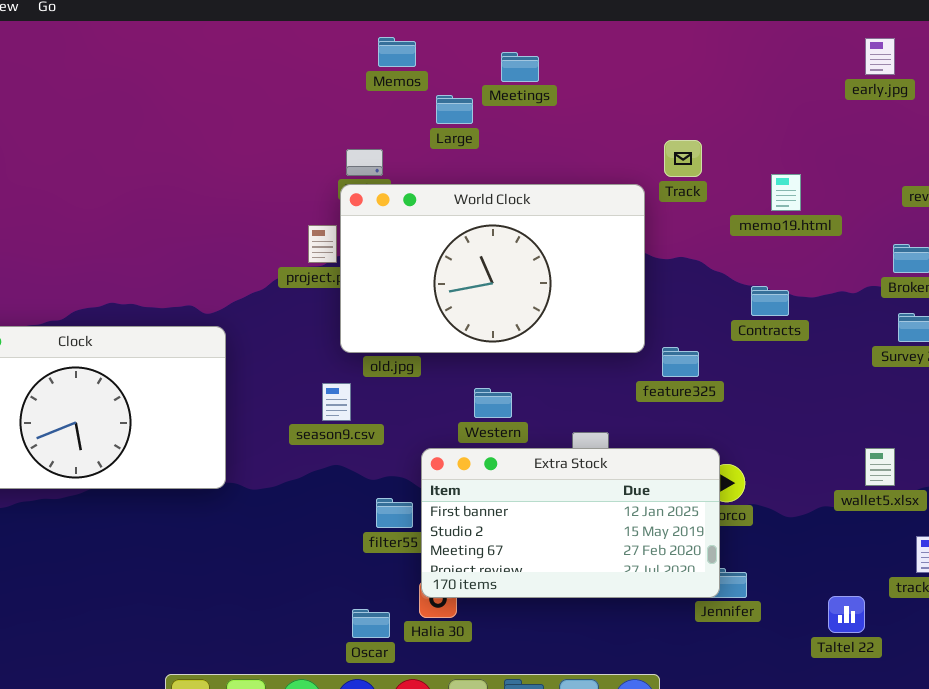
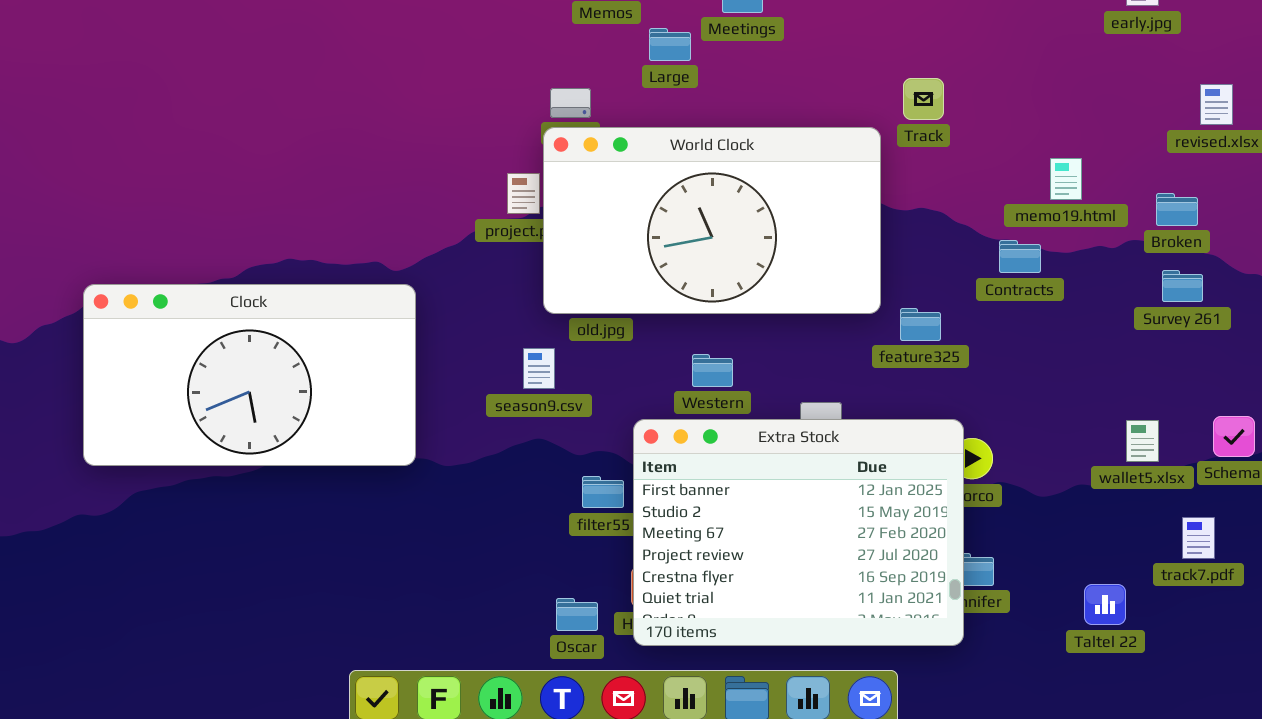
memo19.html: [771,174,801,211] -> [1050,158,1082,200], moved
Extra Stock: [421,448,720,598] -> [633,419,964,646], resized

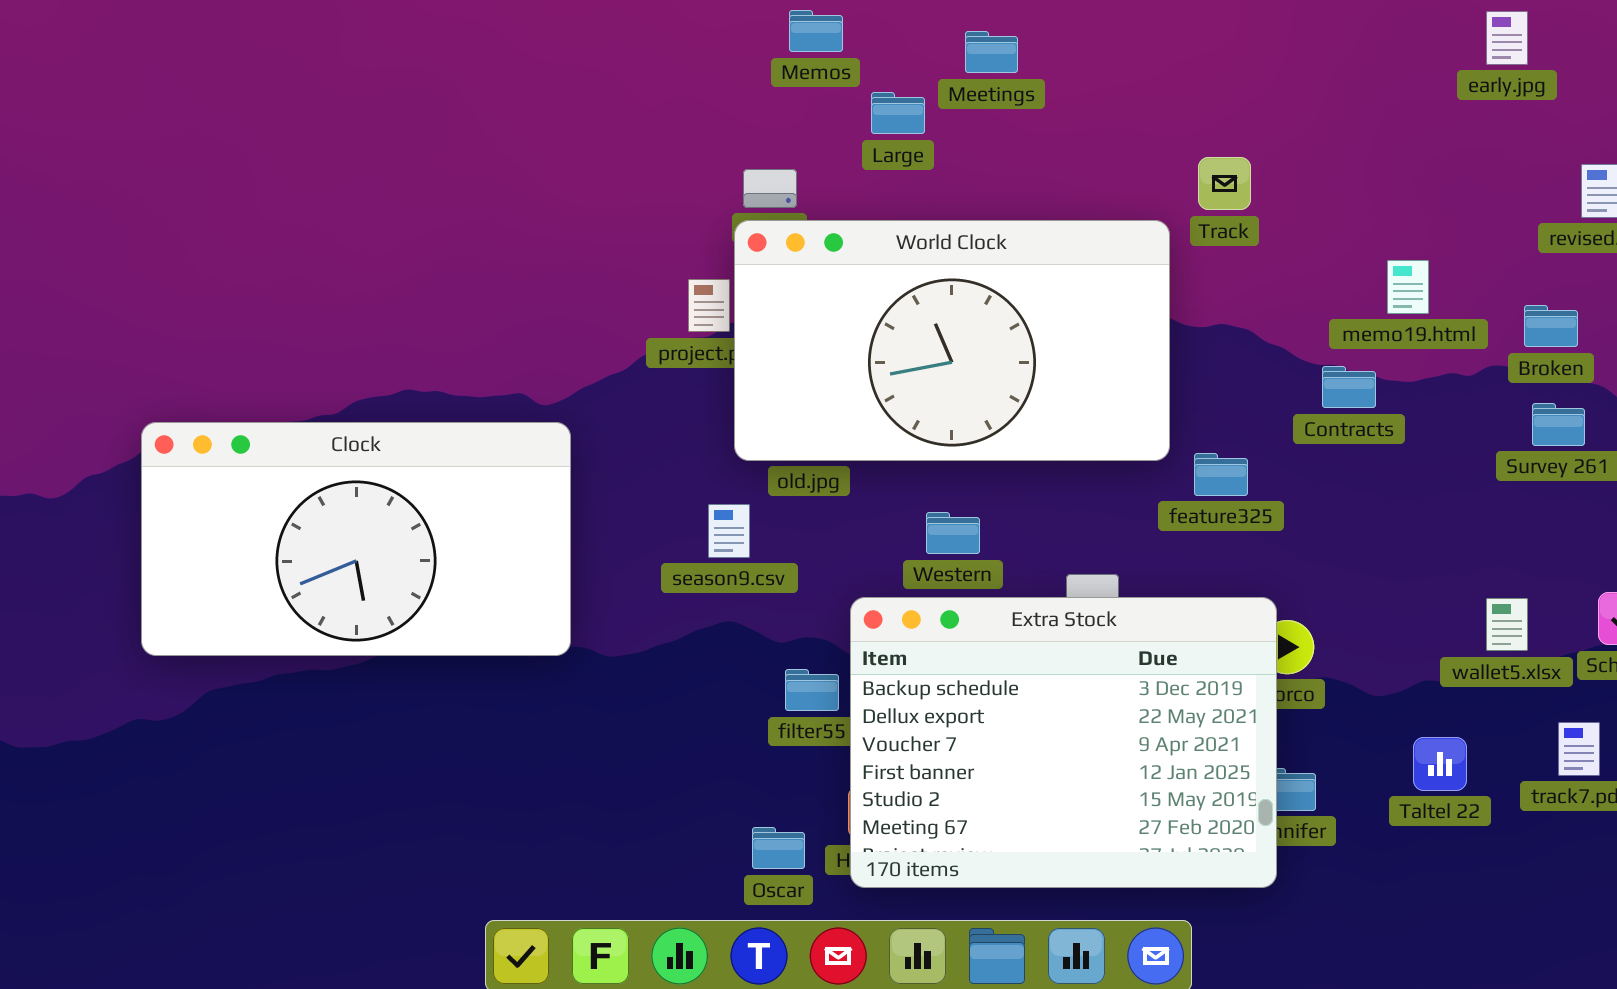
Extra Stock: [633,419,964,646] -> [850,597,1277,888], scrolled up 3 rows
Taltel 22: [1084,584,1126,625] -> [1413,737,1467,791], moved

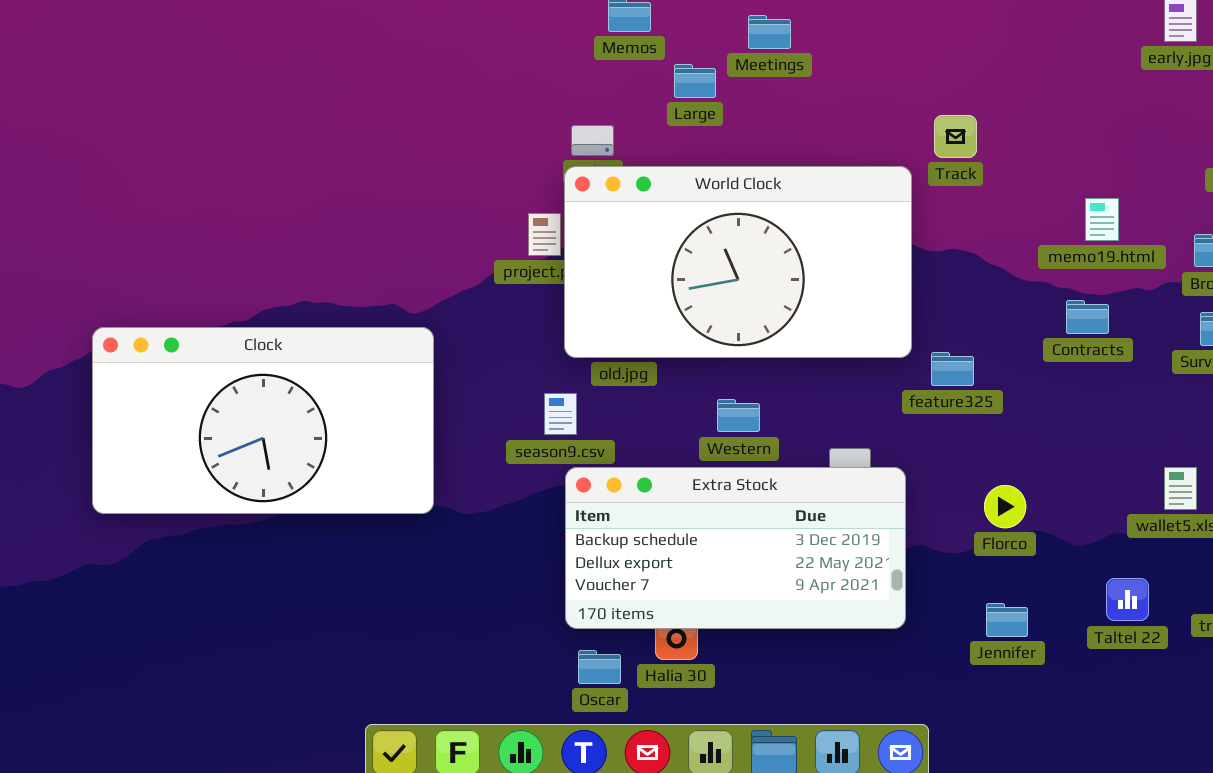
Contracts: [1322,366,1376,408] -> [1066,300,1109,334], moved
Extra Stock: [850,597,1277,888] -> [565,467,906,629], moved, resized

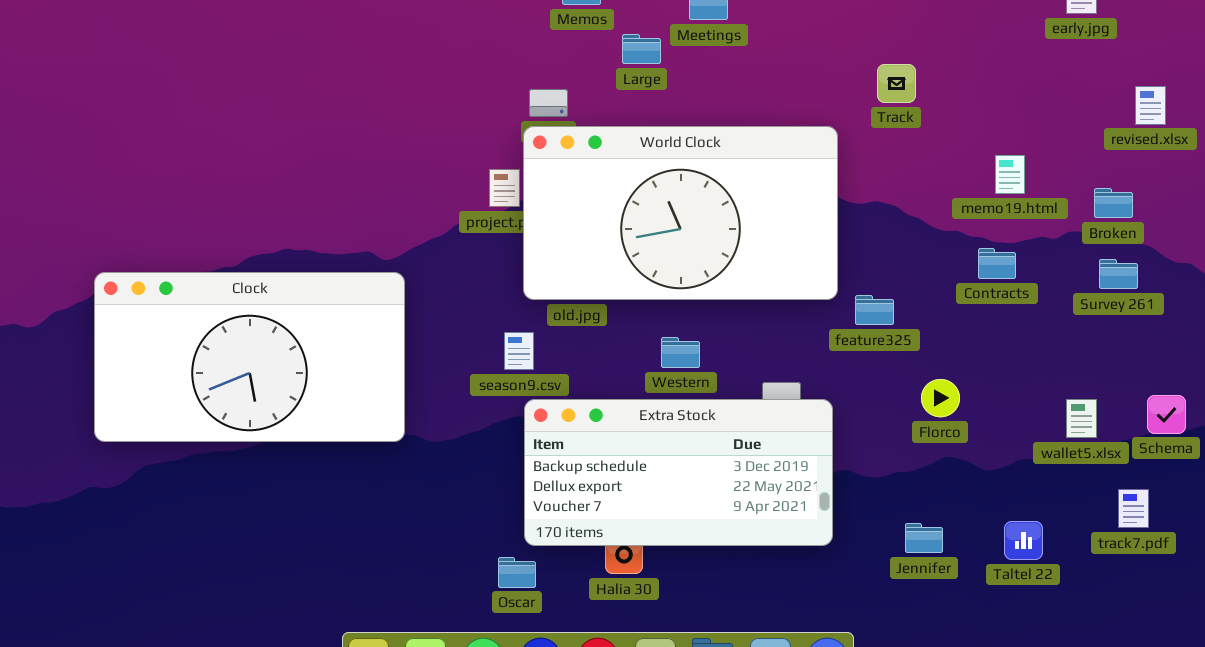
Track: [934,115,977,158] -> [877,64,916,103], moved
Florco: [984,485,1026,528] -> [921,379,960,417], moved
Taltel 22: [1106,578,1149,621] -> [1004,521,1043,560], moved
Oscar: [578,650,621,684] -> [498,557,536,588], moved

